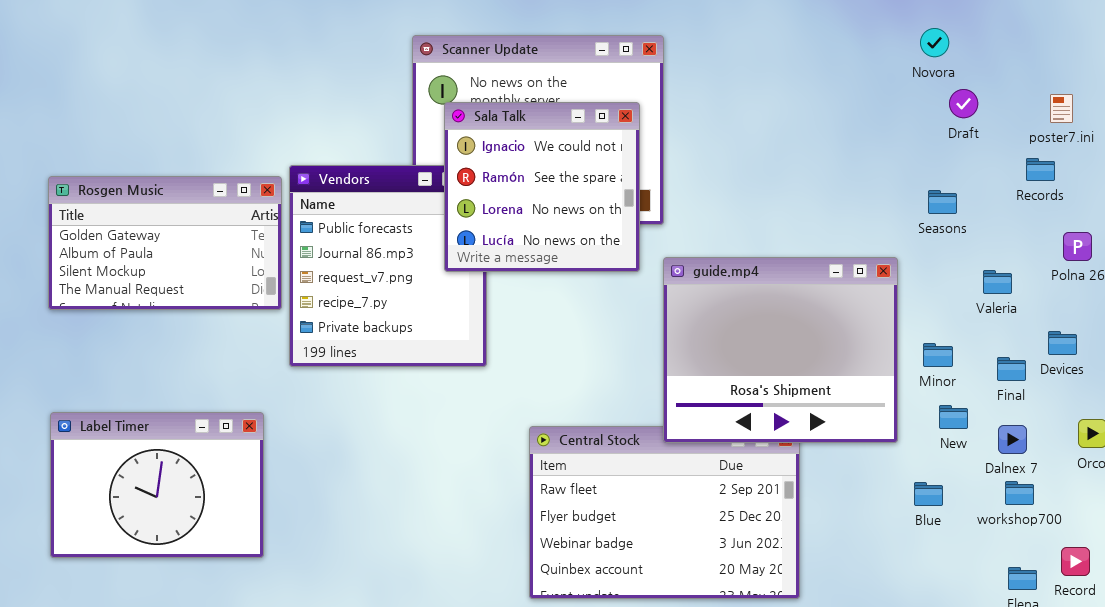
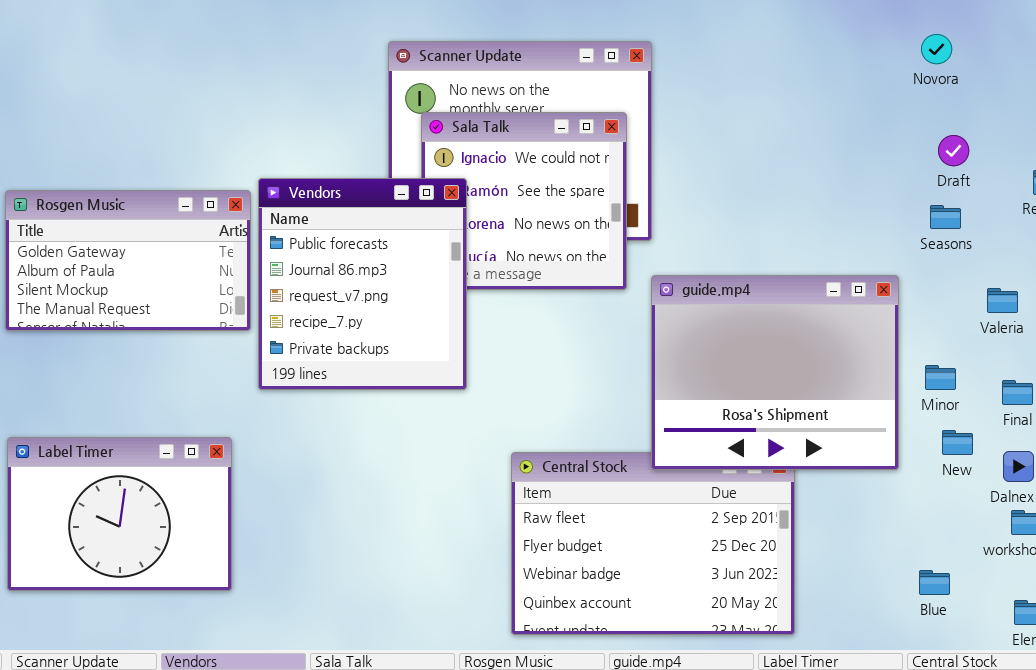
Draft: [949,89,978,118] -> [938,135,969,166], moved
Vendors: [289,165,487,367] -> [258,178,467,390], raised
Blue: [914,482,943,506] -> [919,570,950,595], moved

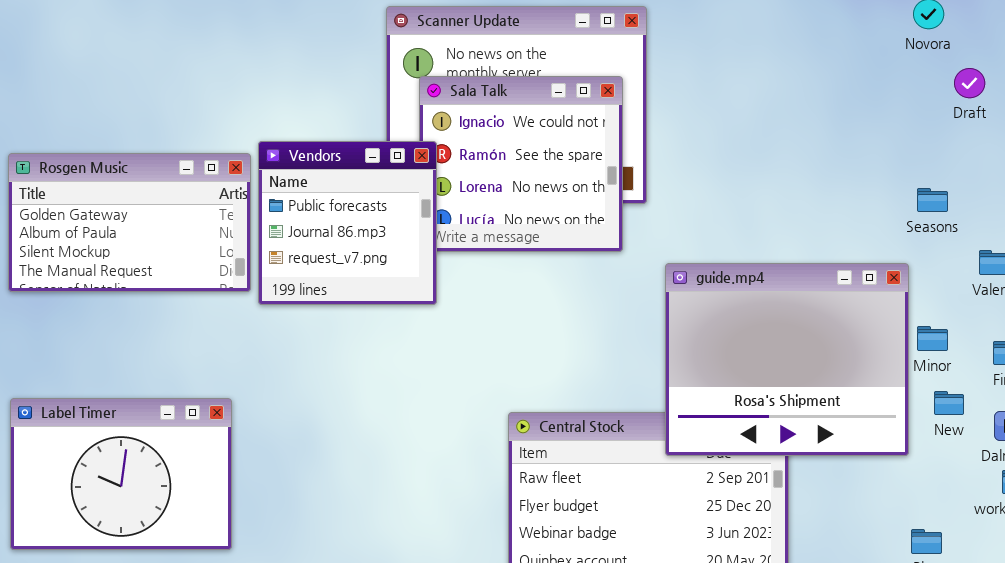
Draft: [938,135,969,166] -> [954,68,985,98], moved
Vendors: [258,178,467,390] -> [258,141,437,305], resized
Seasons: [930,205,961,229] -> [917,188,948,212], moved
guide.mp4: [651,275,899,470] -> [665,263,909,456], moved

